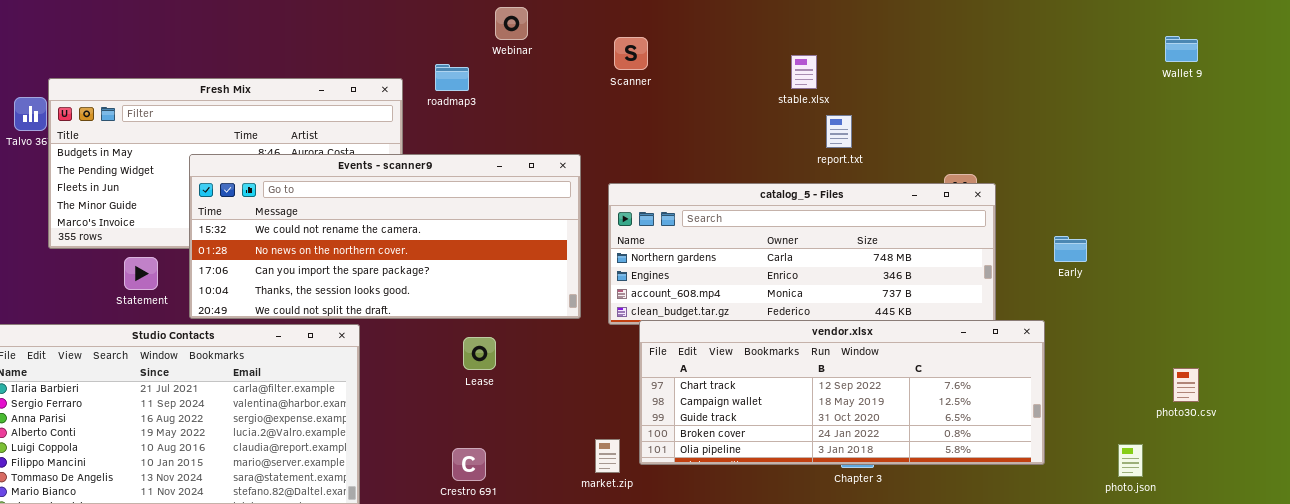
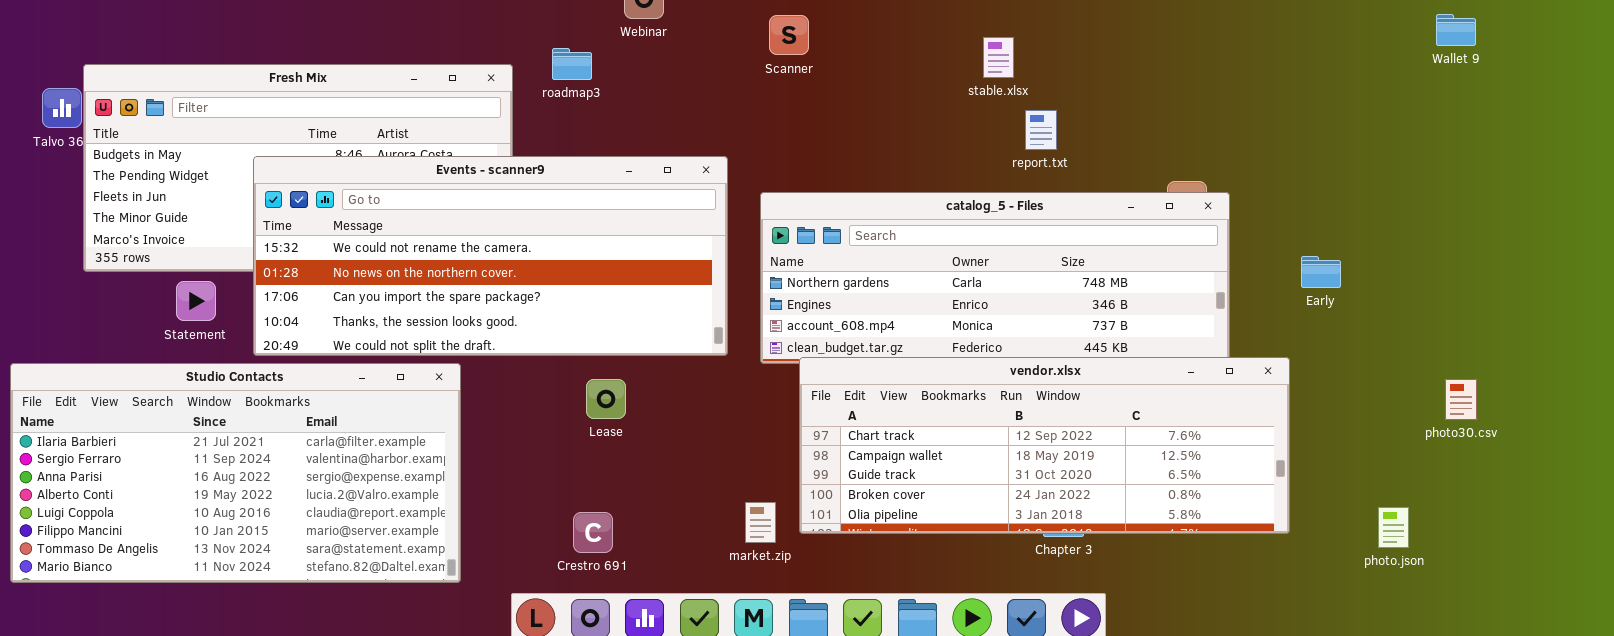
photo30.csv: [1173,368,1199,402] -> [1445,379,1477,420], moved

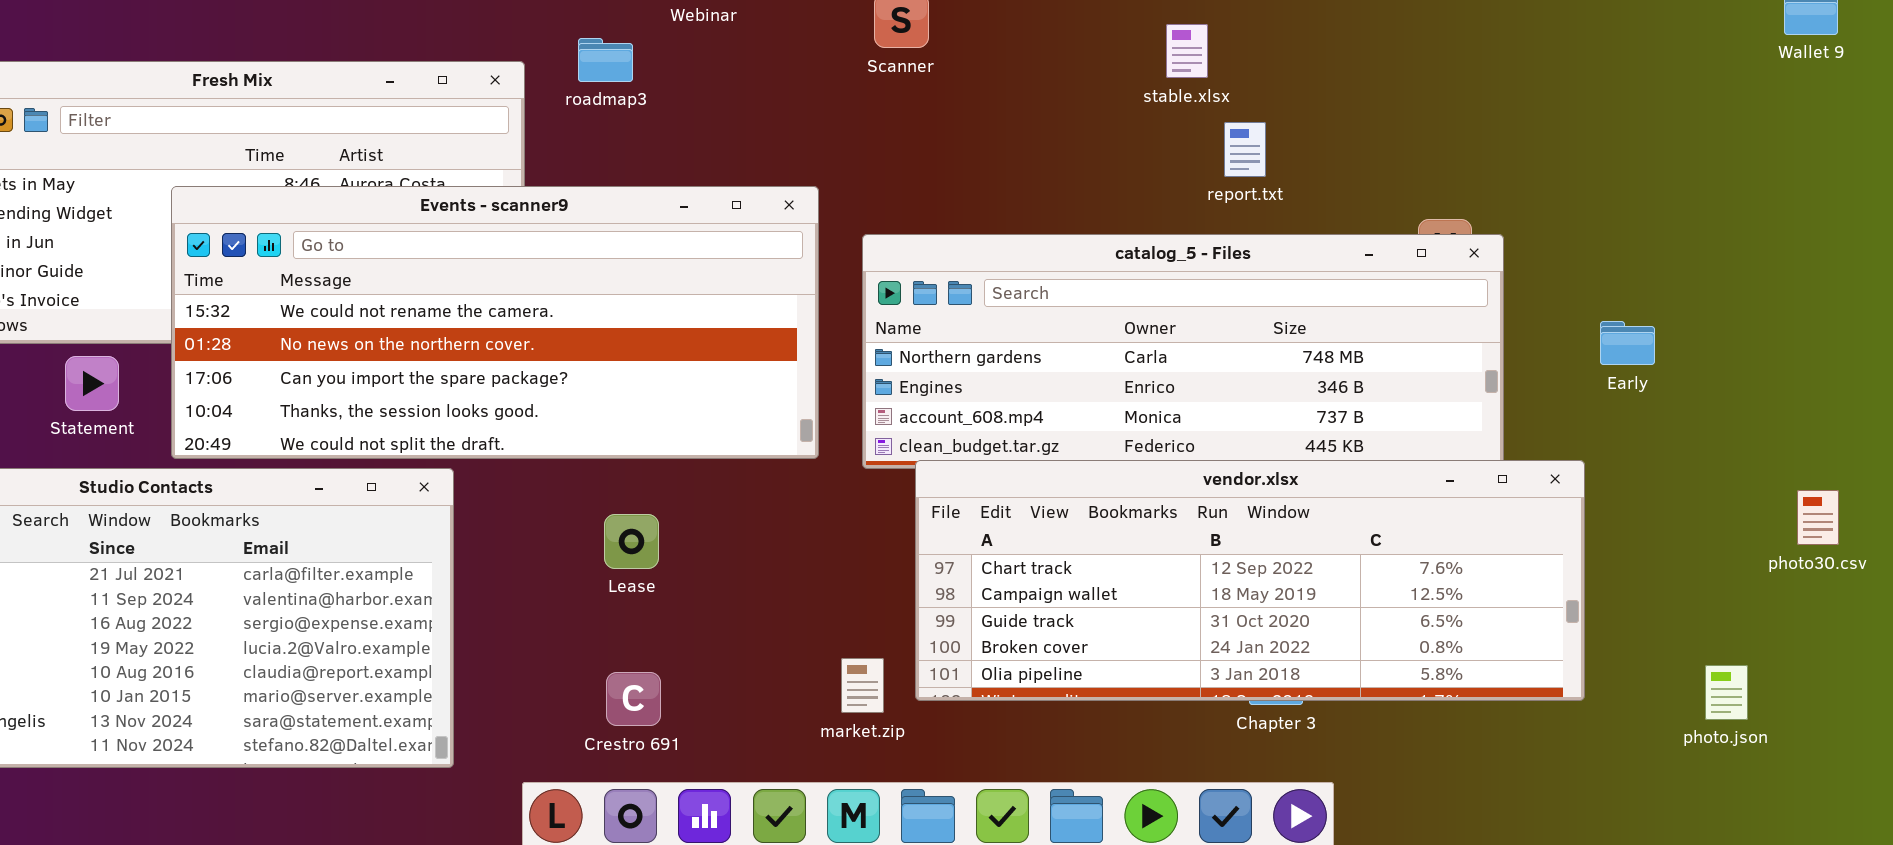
Lease: [586,379,626,419] -> [604,514,659,569], moved

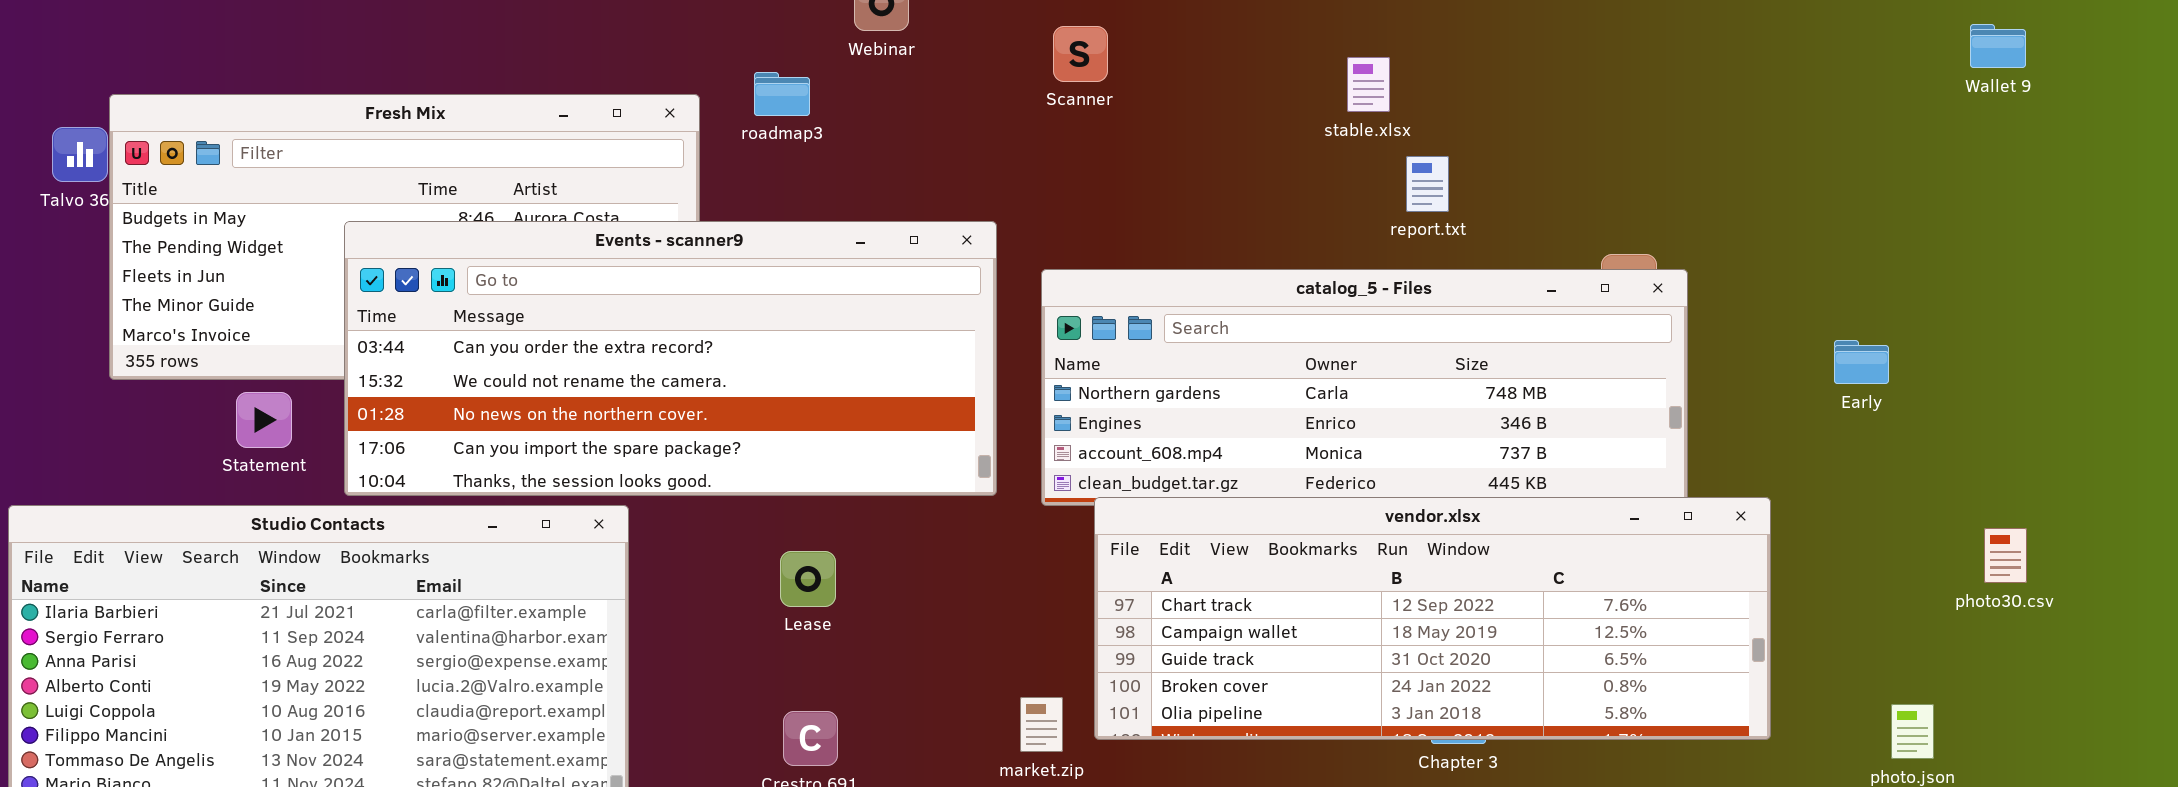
Events - scanner9: [171,186,819,459] -> [344,221,997,496], scrolled up 1 row
Early: [1600,321,1655,365] -> [1834,340,1889,384], moved

